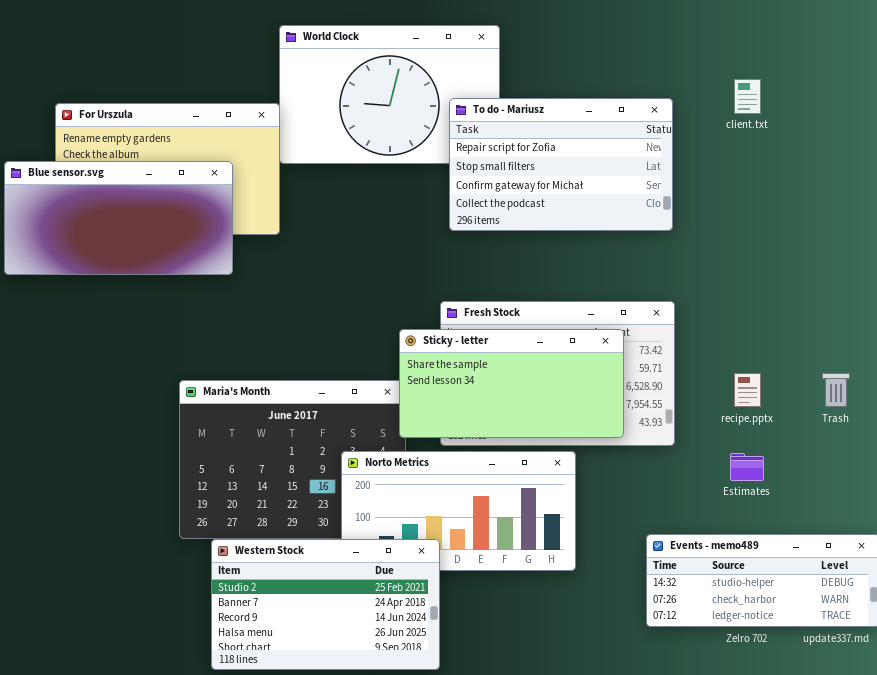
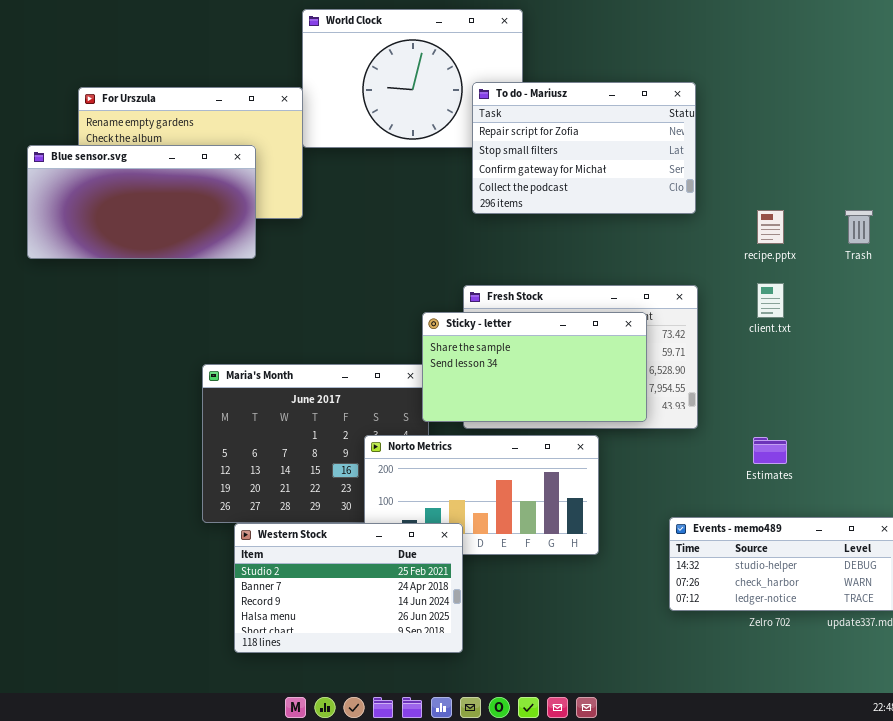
client.txt: [734,79,761,114] -> [757,283,784,318], moved
recipe.pptx: [734,373,761,407] -> [757,210,784,244], moved
Trash: [822,373,850,407] -> [845,210,873,244], moved

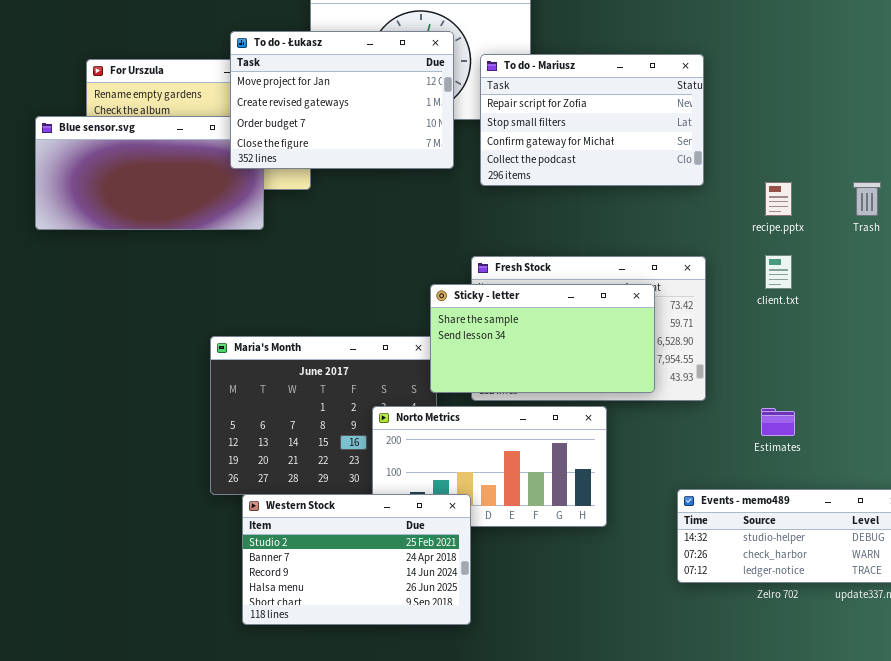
To do - Łukasz: none -> [230,31,454,169], opened

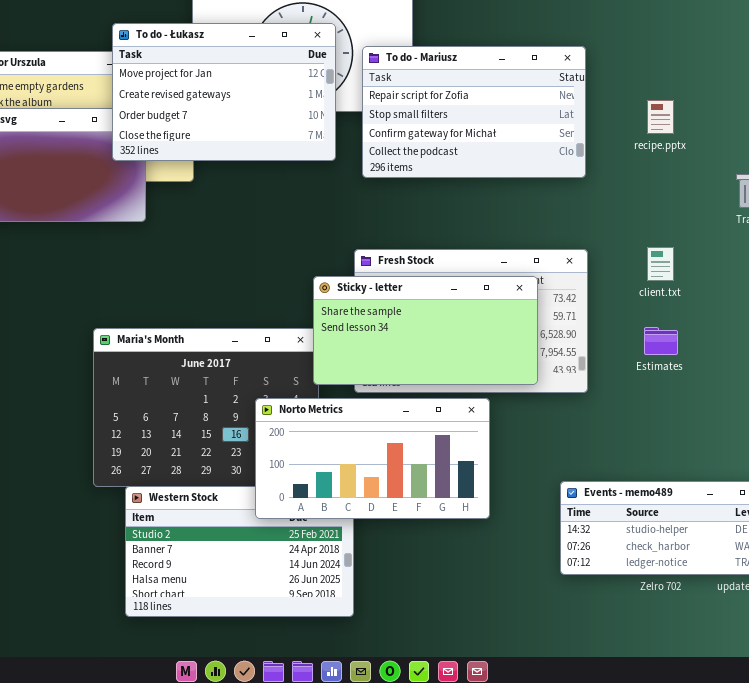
recipe.pptx: [765,182,792,216] -> [647,100,674,134], moved
Norto Metrics: [372,406,607,527] -> [255,398,490,519], raised
Estimates: [761,408,795,436] -> [644,327,678,355], moved

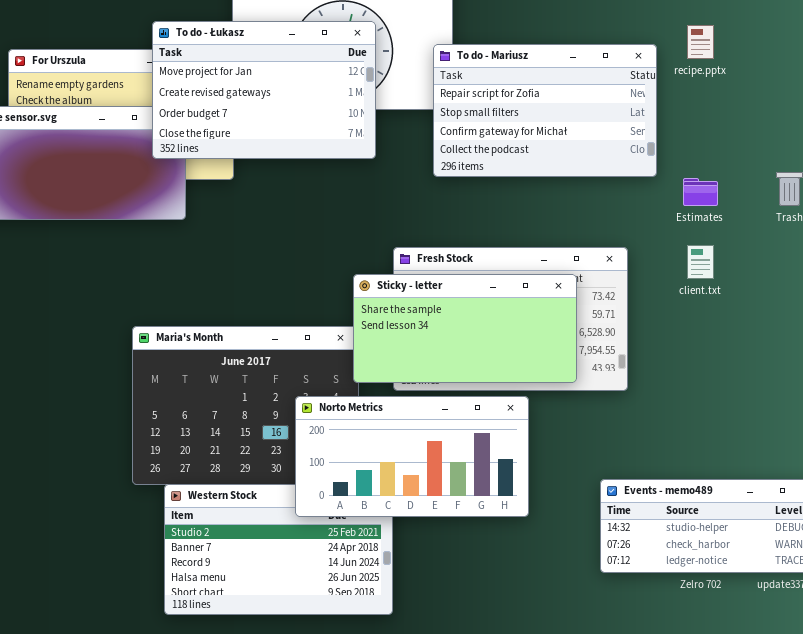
To do - Mariusz: [362,46,586,178] -> [433,44,657,177], moved
recipe.pptx: [647,100,674,134] -> [687,25,714,59], moved
Estimates: [644,327,678,355] -> [683,178,718,206], moved

